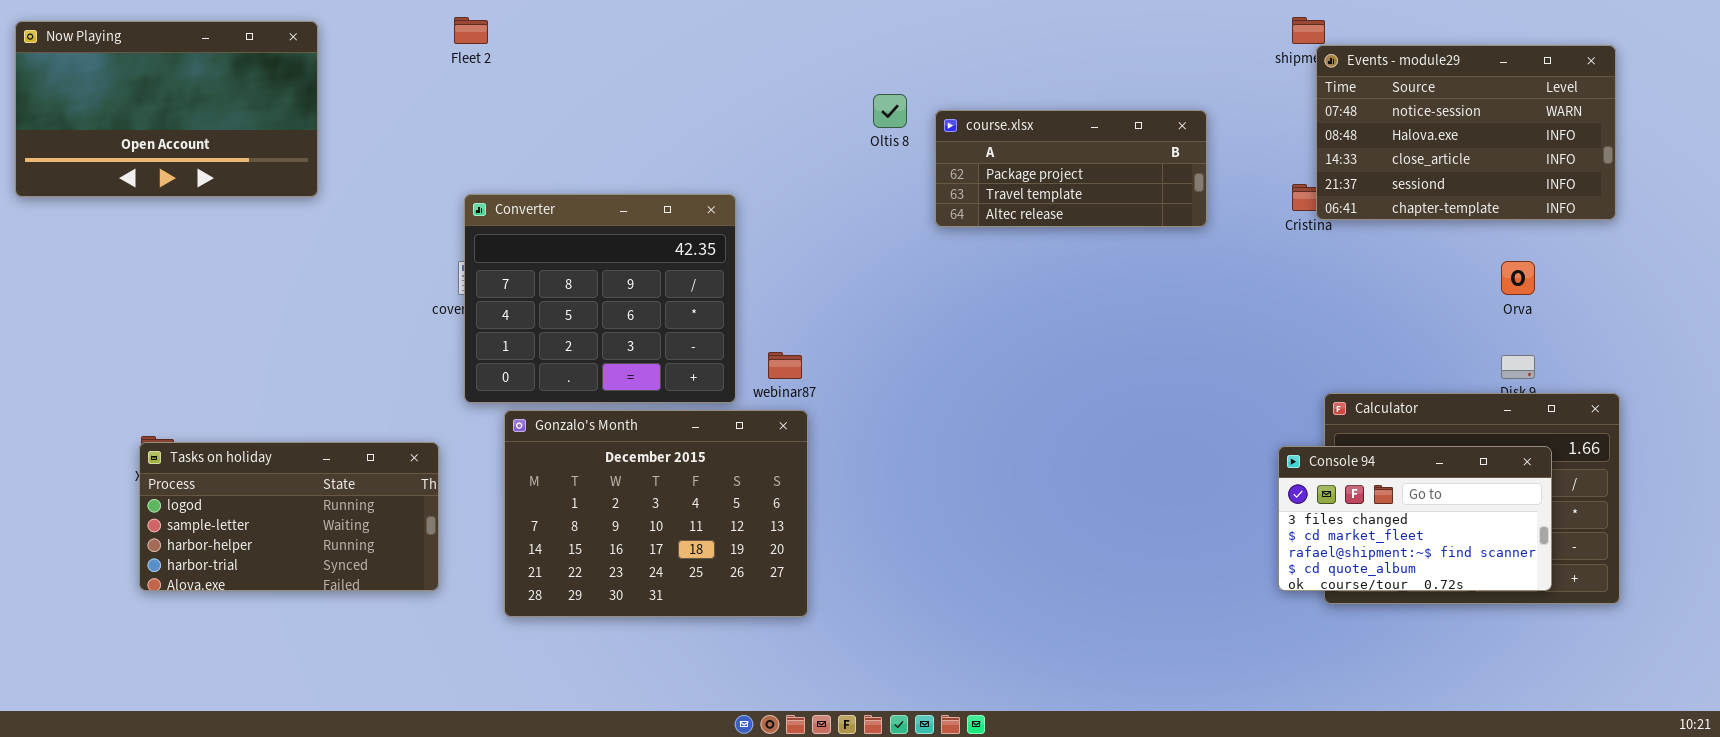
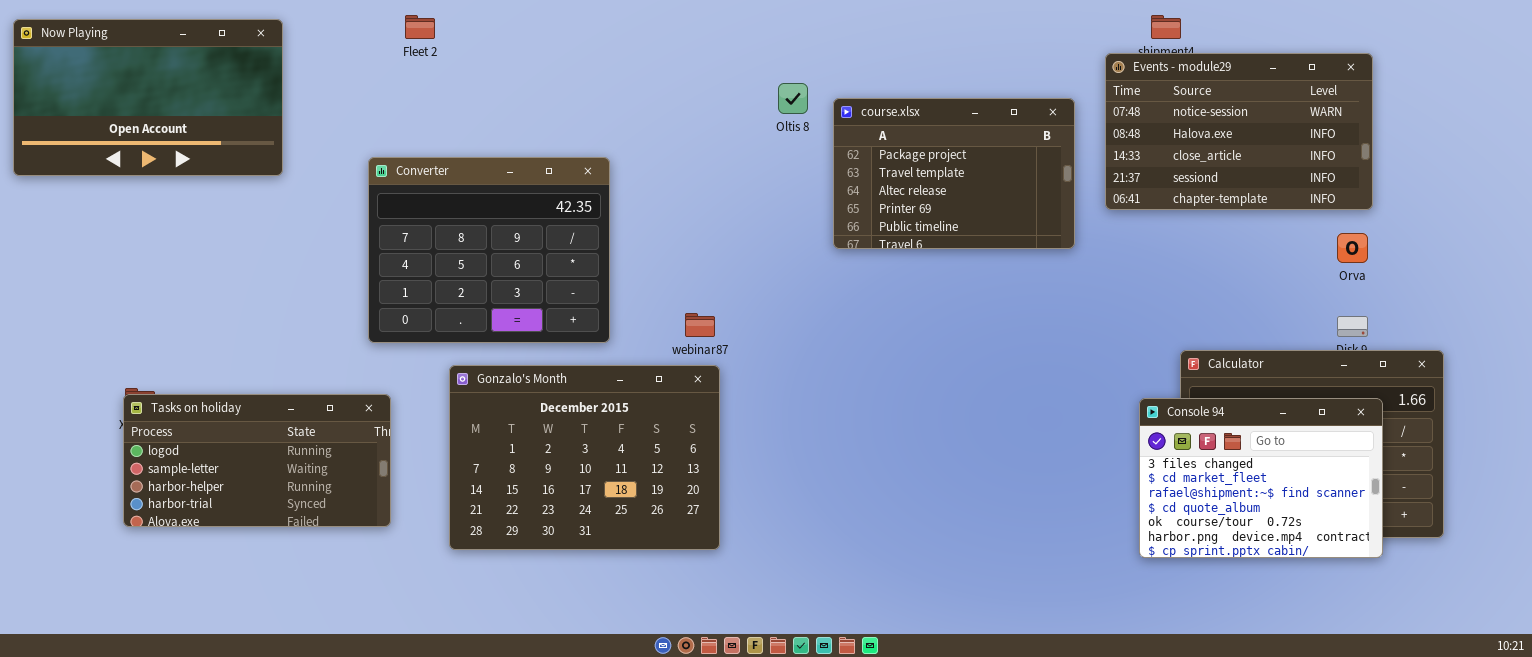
Events - module29: [1316,45,1616,220] -> [1105,53,1373,210], moved
course.xlsx: [935,110,1207,227] -> [833,98,1075,249], resized
Converter: [464,194,736,403] -> [368,157,610,343], moved
Console 94: [1278,446,1552,591] -> [1139,398,1383,558], resized

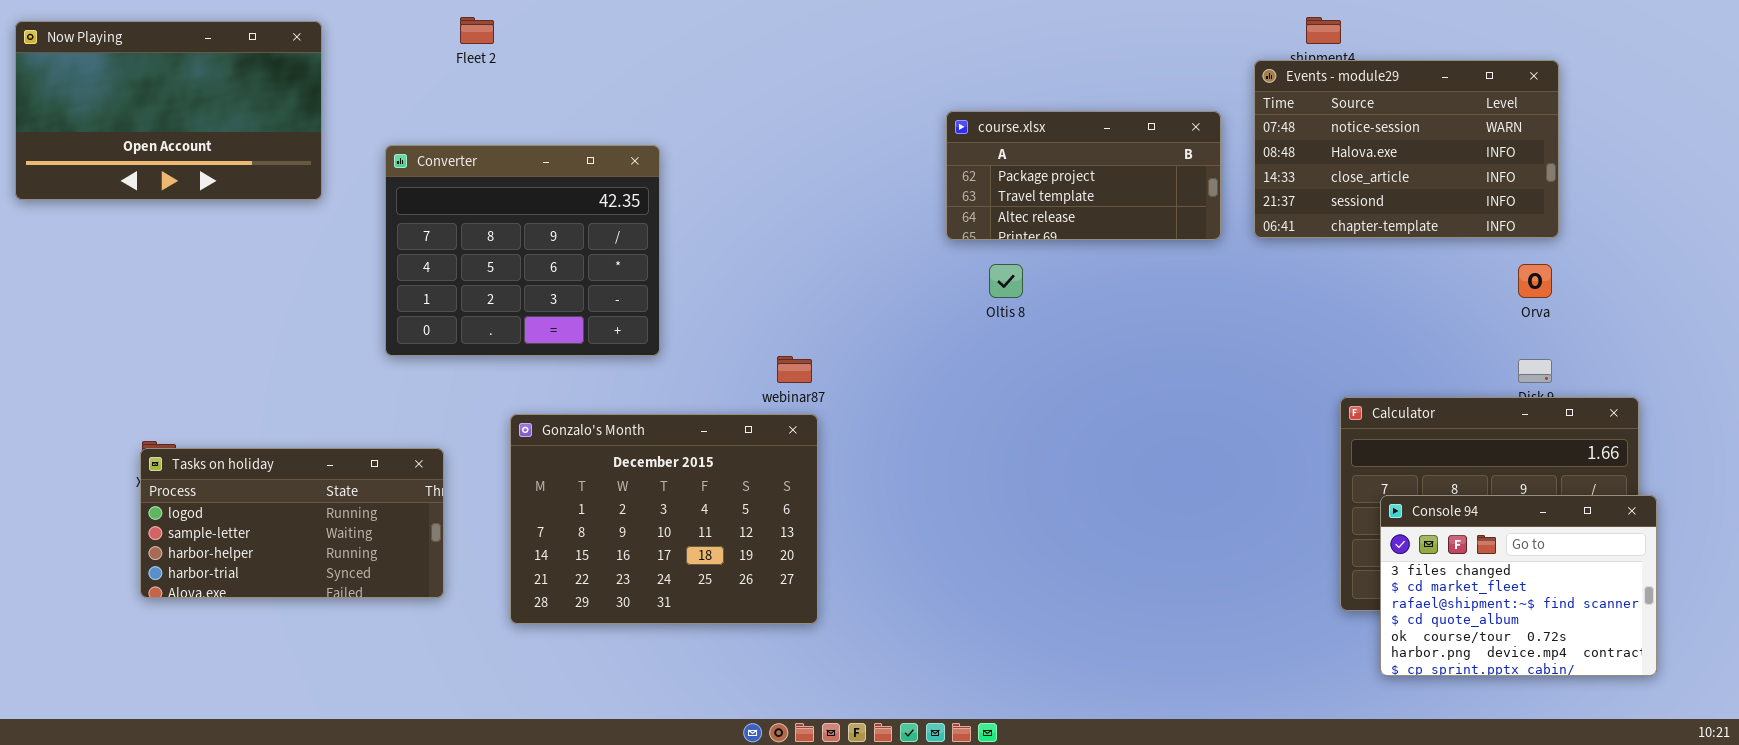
Oltis 8: [778,83,808,114] -> [989,264,1023,298], moved
course.xlsx: [833,98,1075,249] -> [946,111,1221,240], resized
Converter: [368,157,610,343] -> [385,145,660,356], moved
Console 94: [1139,398,1383,558] -> [1380,495,1657,676], moved

